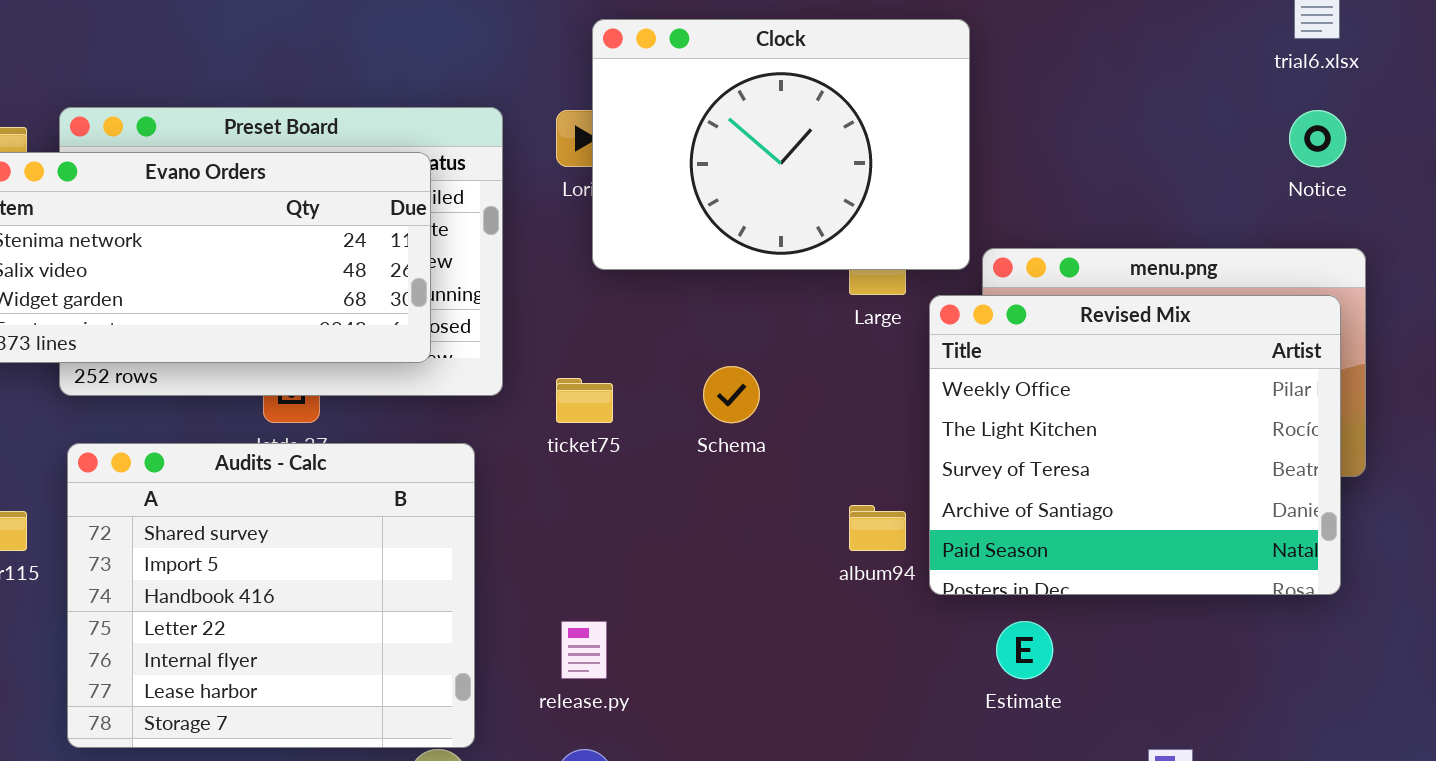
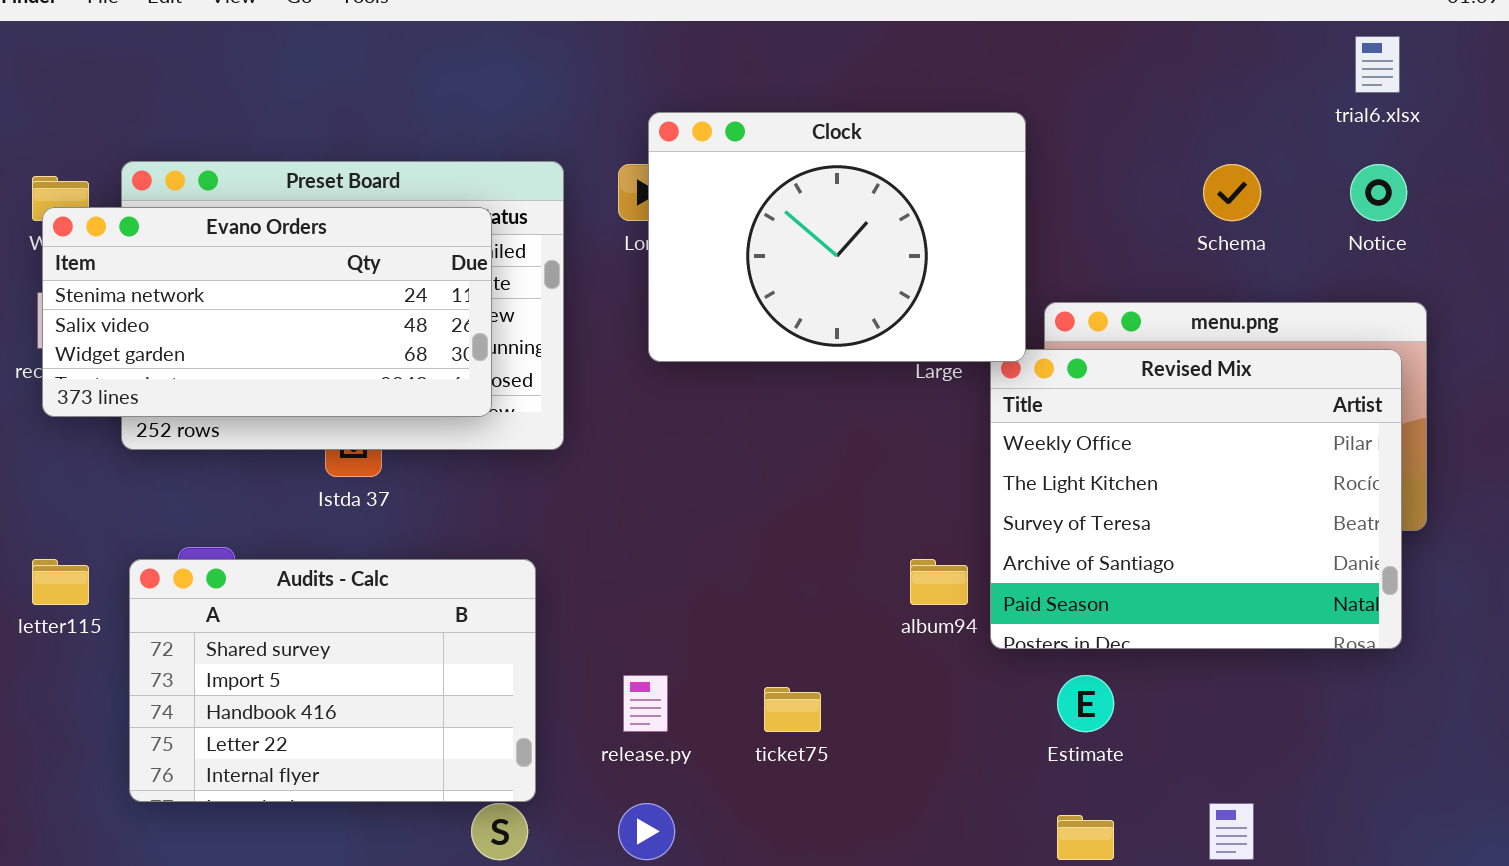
Clock: [592,19,970,270] -> [648,112,1026,362], moved
Schema: [703,366,760,423] -> [1203,164,1261,221], moved
ticket75: [556,378,613,423] -> [764,687,821,732], moved
Audits - Calc: [67,443,475,748] -> [129,559,536,802], resized

